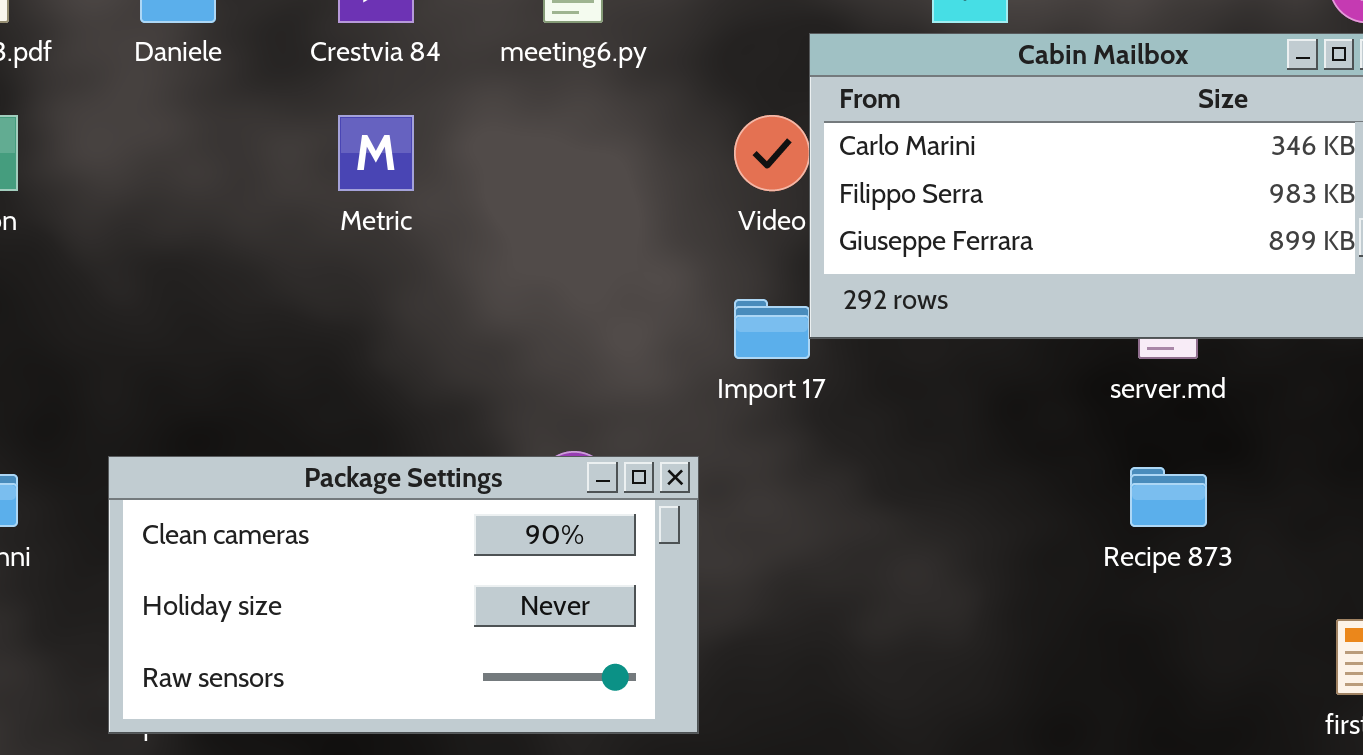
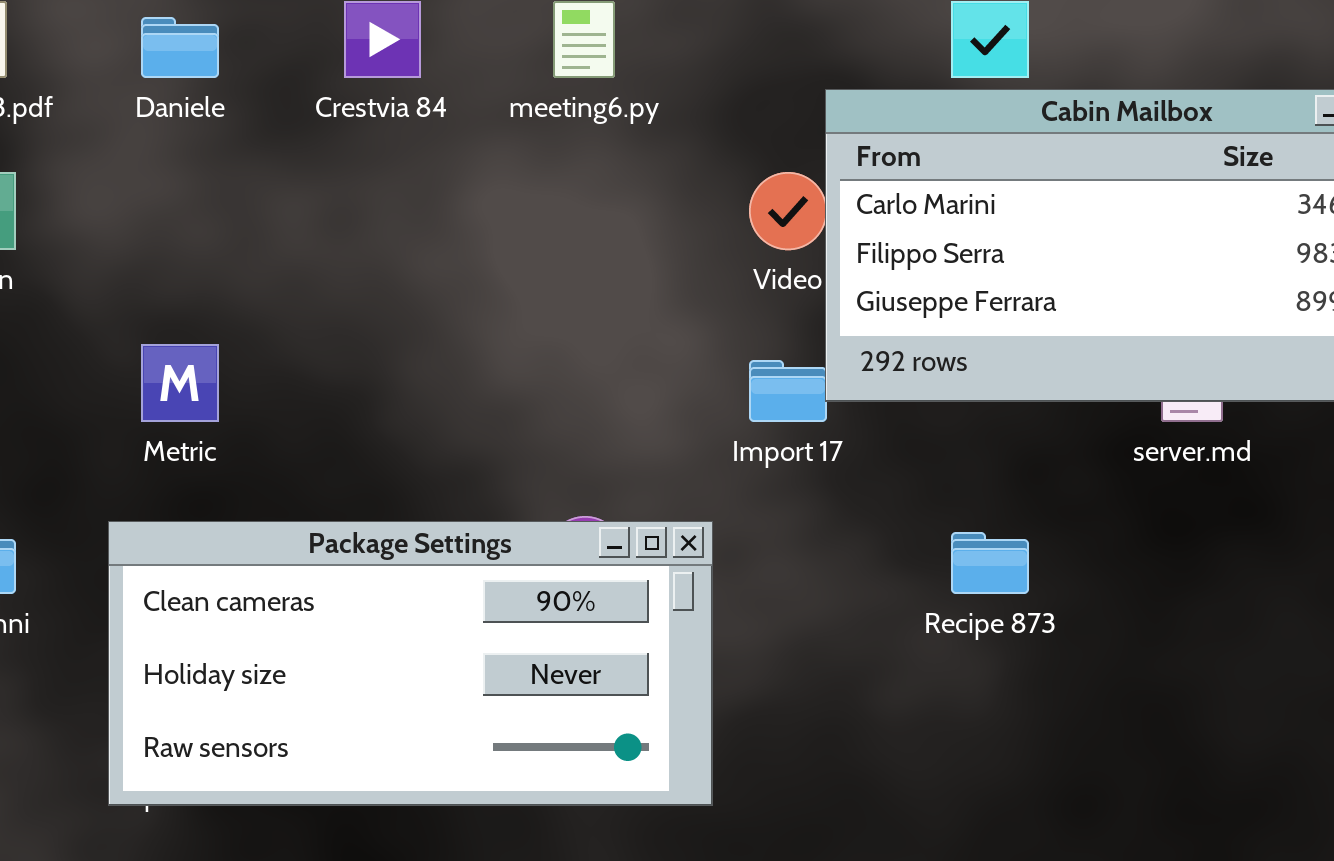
Metric: [338,115,414,191] -> [141,344,219,422], moved
Recipe 873: [1130,467,1207,527] -> [951,532,1029,594], moved

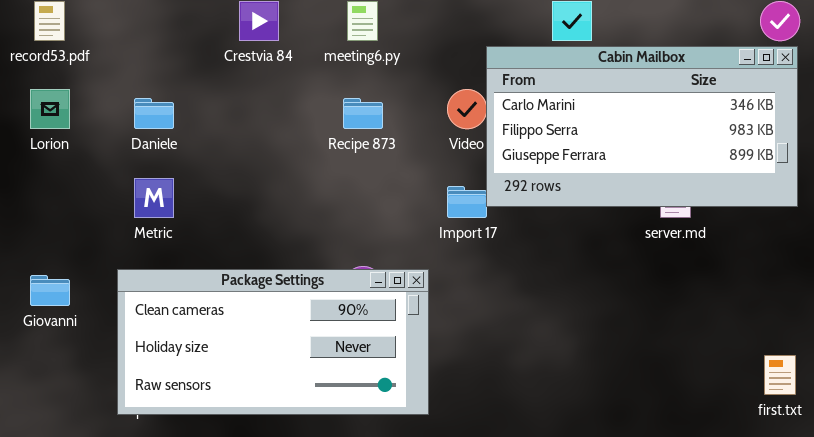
Daniele: [141,17,219,78] -> [134,98,174,129], moved
Recipe 873: [951,532,1029,594] -> [343,98,383,129], moved

